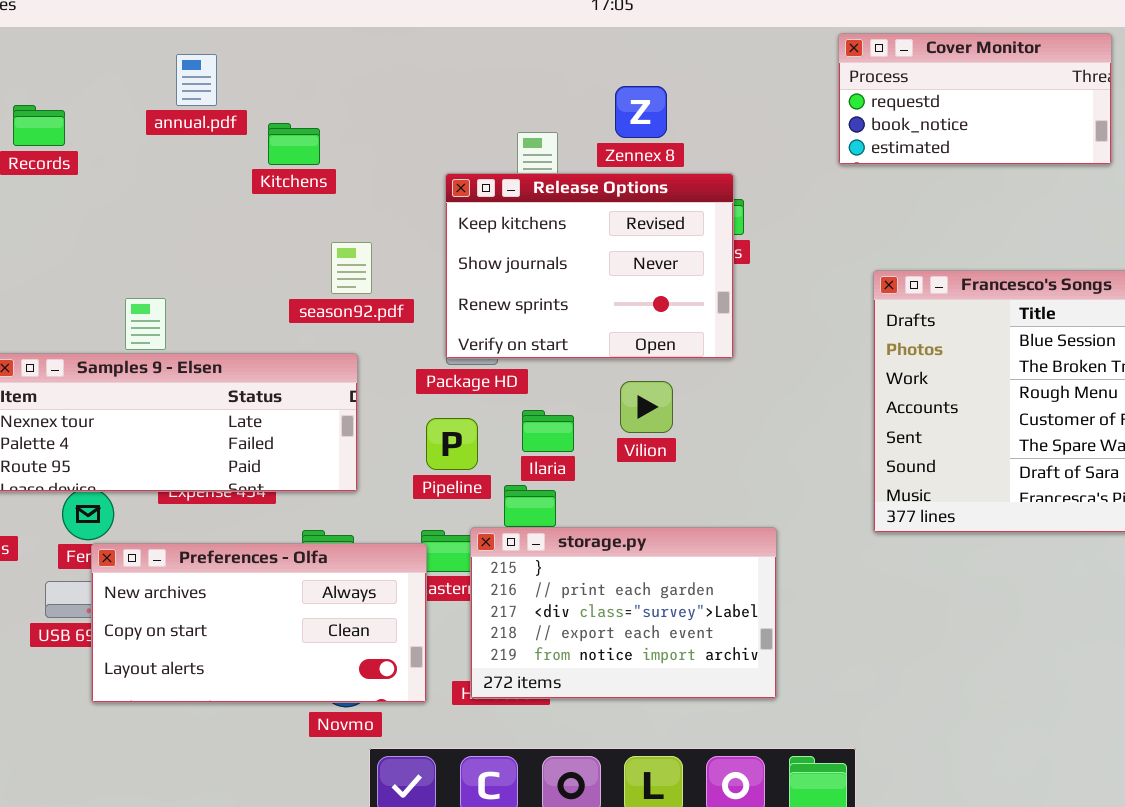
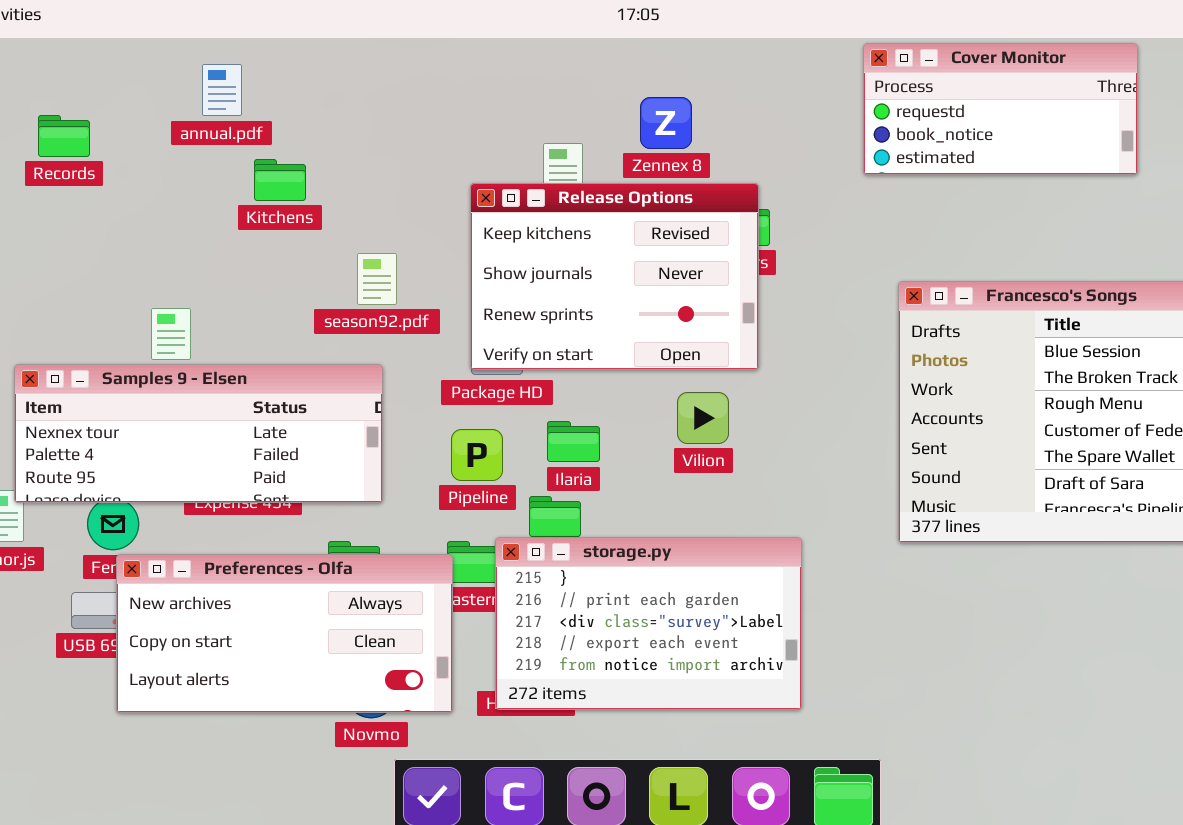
Kitchens: [268,123,320,165] -> [254,159,306,201], moved
Vilion: [620,381,673,433] -> [677,392,729,444], moved

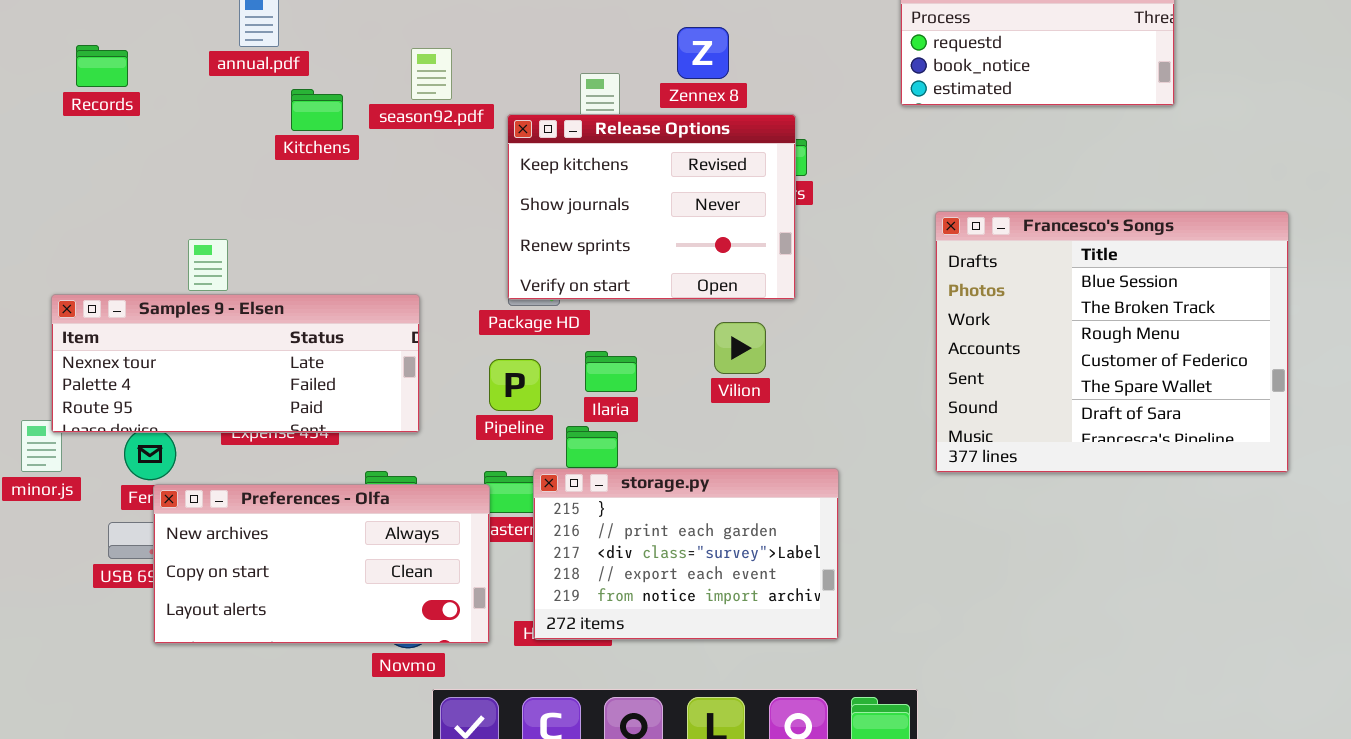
season92.pdf: [357,253,397,305] -> [411,48,452,100], moved

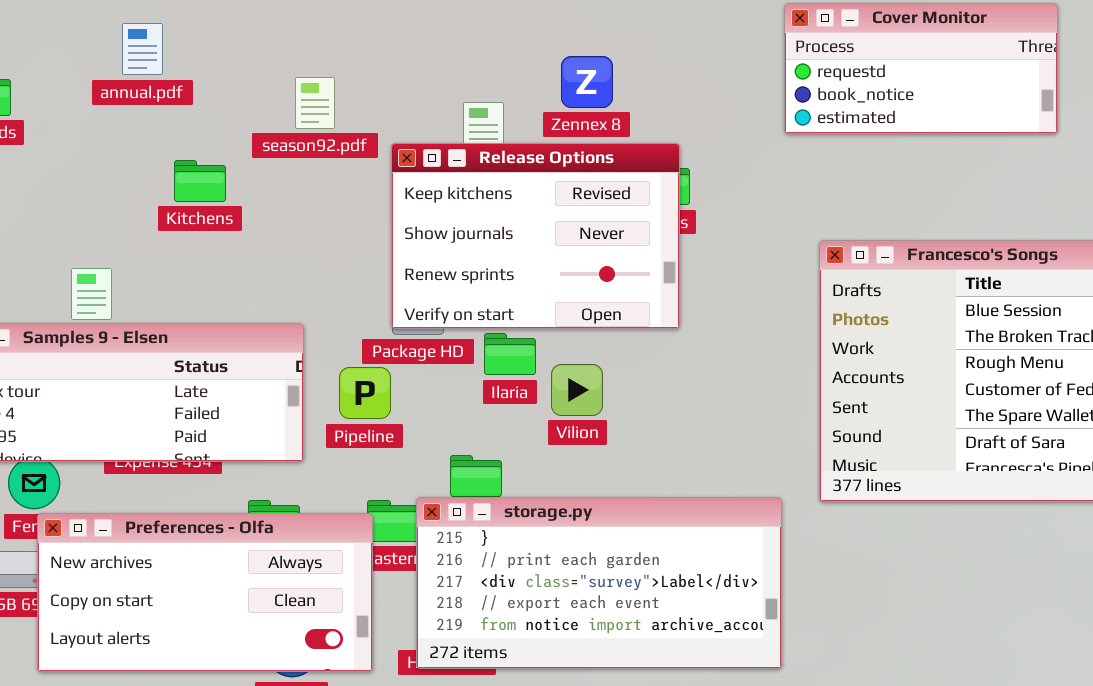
Kitchens: [291,89,343,131] -> [174,160,226,202], moved
Vilion: [714,322,766,374] -> [551,364,603,416], moved
Ilaria: [585,351,637,392] -> [484,333,536,375], moved
Pipeline: [489,359,541,411] -> [339,367,391,419], moved
storage.py: [533,468,839,640] -> [416,497,782,669], resized

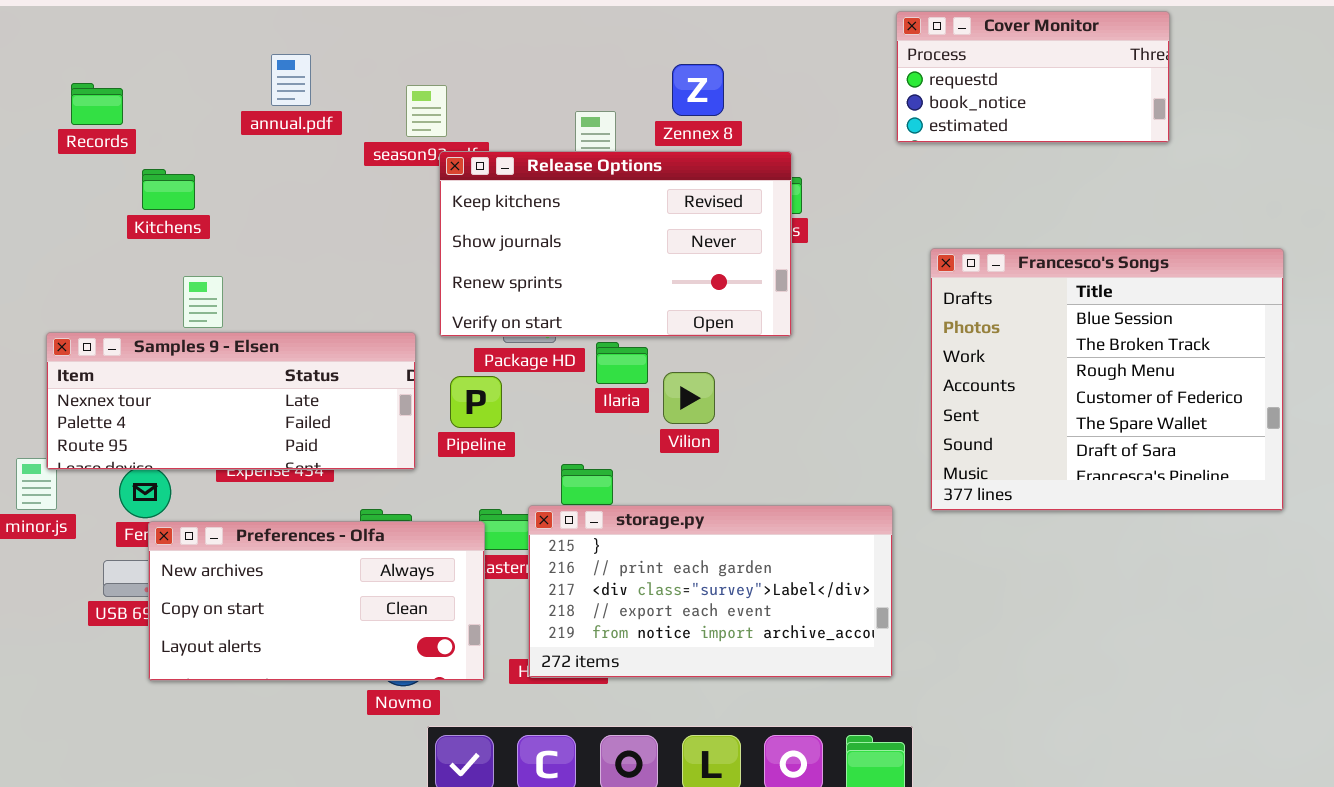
annual.pdf: [122,23,163,75] -> [271,54,311,106], moved
Release Options: [391,143,680,329] -> [439,151,792,337], resized
Kitchens: [174,160,226,202] -> [142,169,195,210], moved

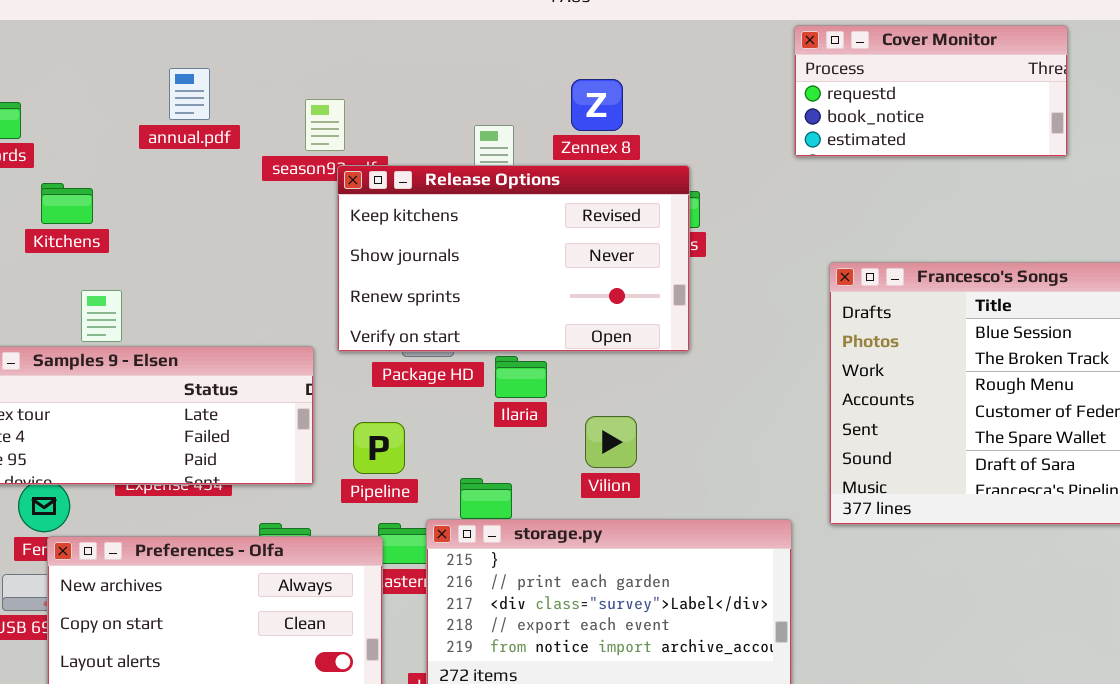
Vilion: [663,372,715,424] -> [585,416,637,468], moved
Pipeline: [450,376,502,428] -> [353,422,405,474], moved

